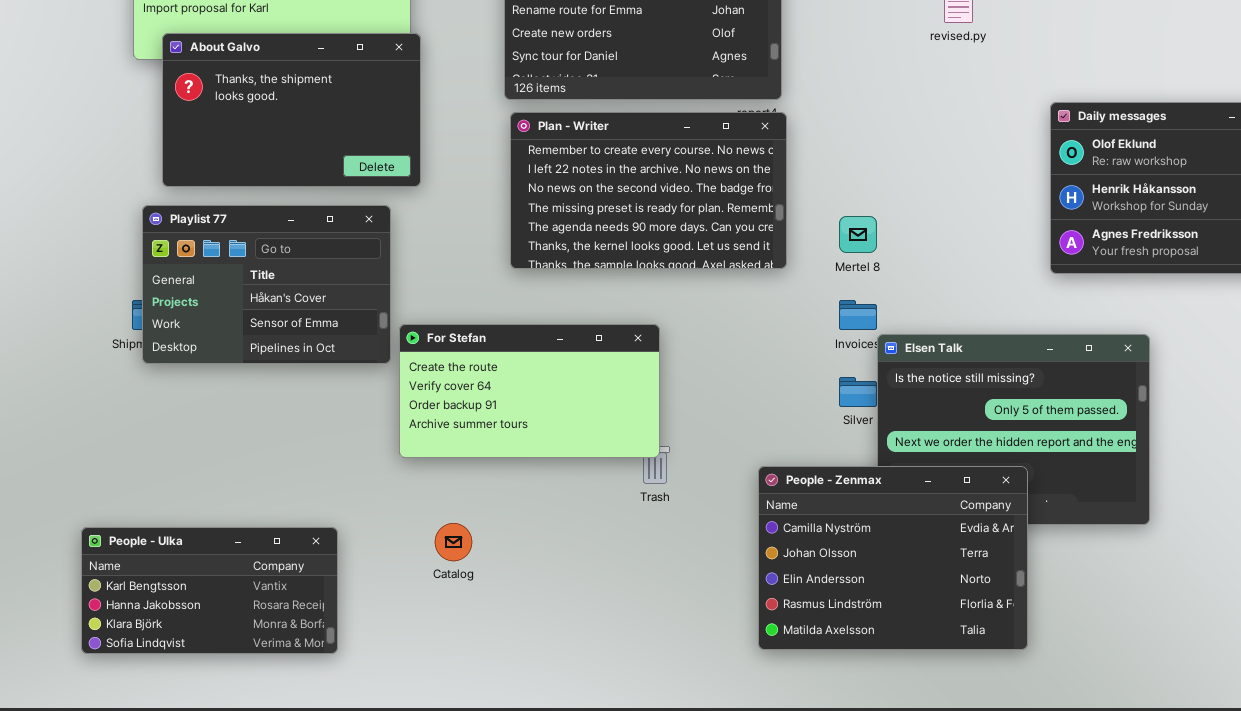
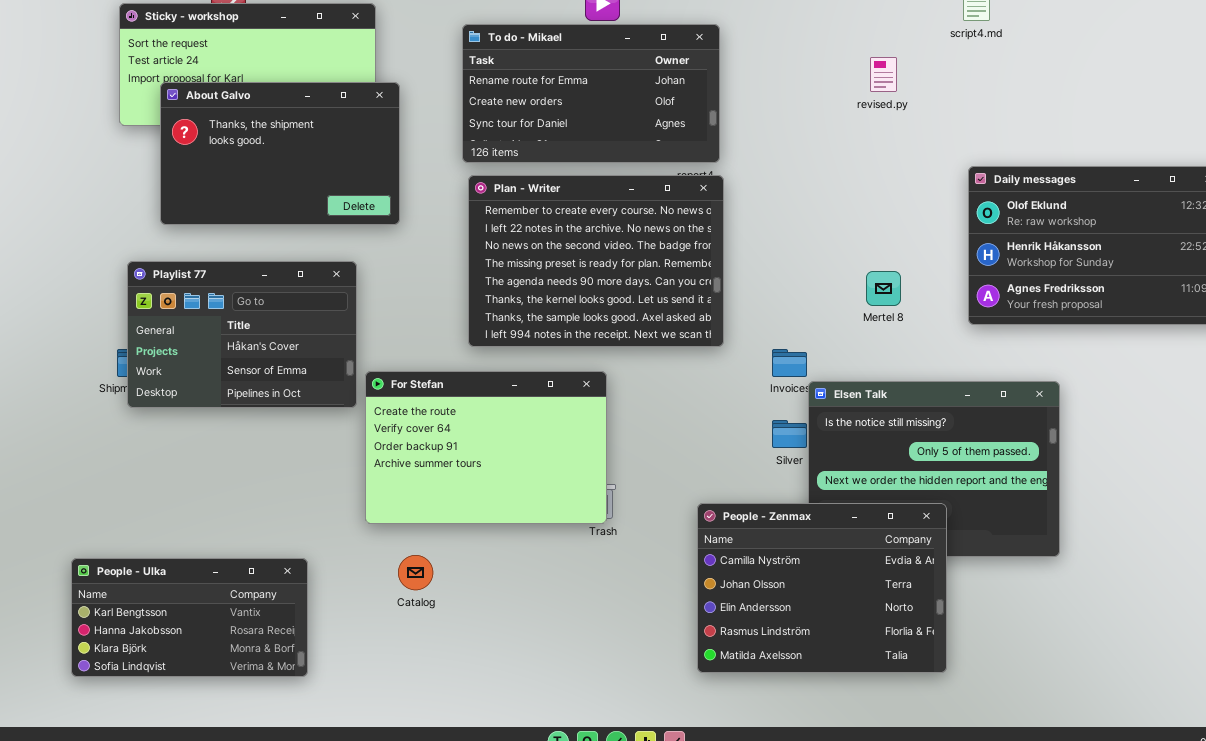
About Galvo: [162,33,421,187] -> [160,82,400,225], moved
Plan - Writer: [510,112,787,269] -> [468,175,724,347], resized
Mertel 8: [839,216,877,253] -> [866,271,901,306], moved
For Stefan: [399,324,660,458] -> [365,371,607,524], resized

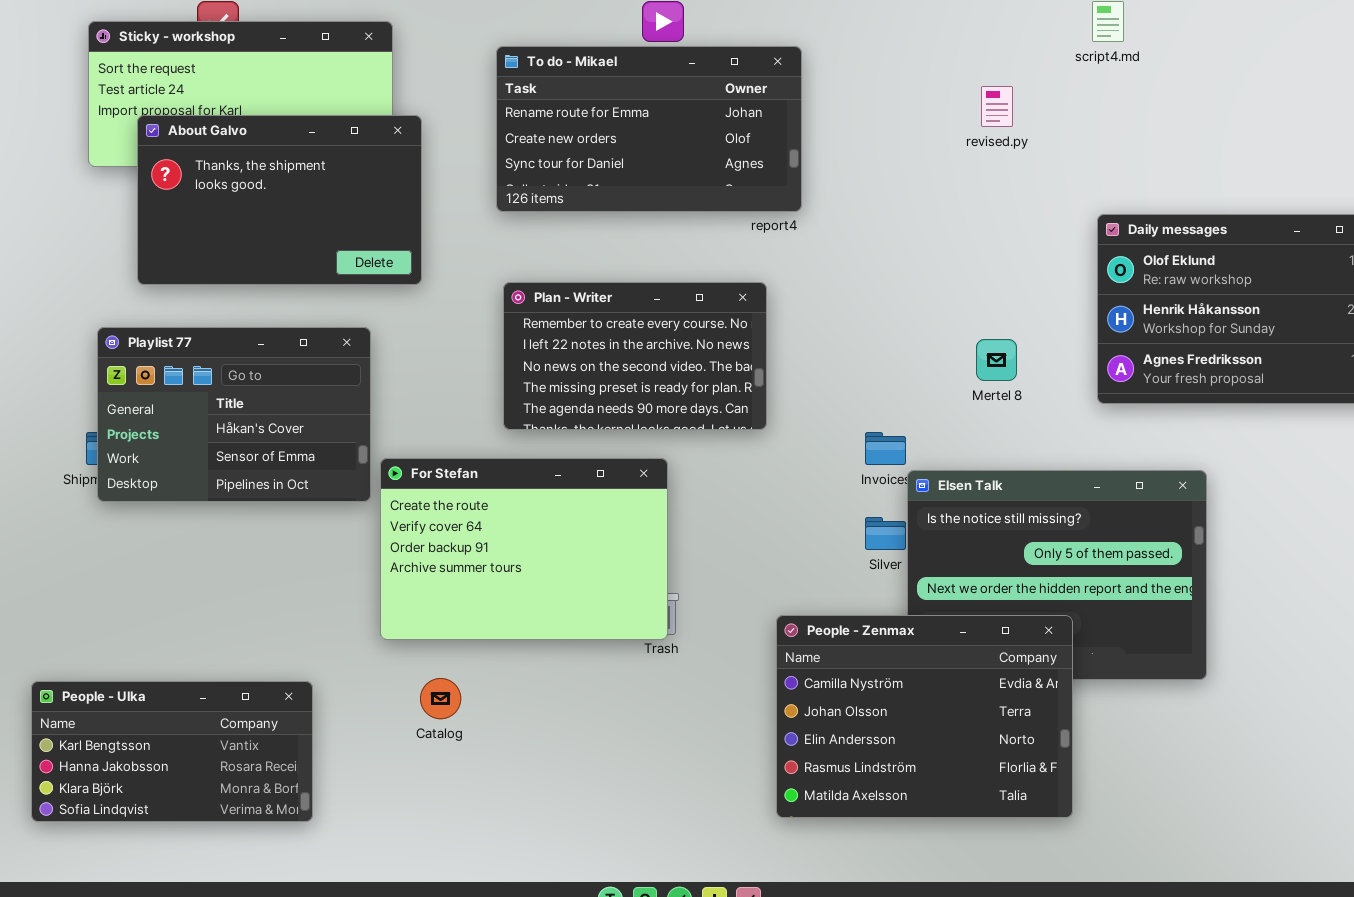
Plan - Writer: [468,175,724,347] -> [503,282,767,430], resized

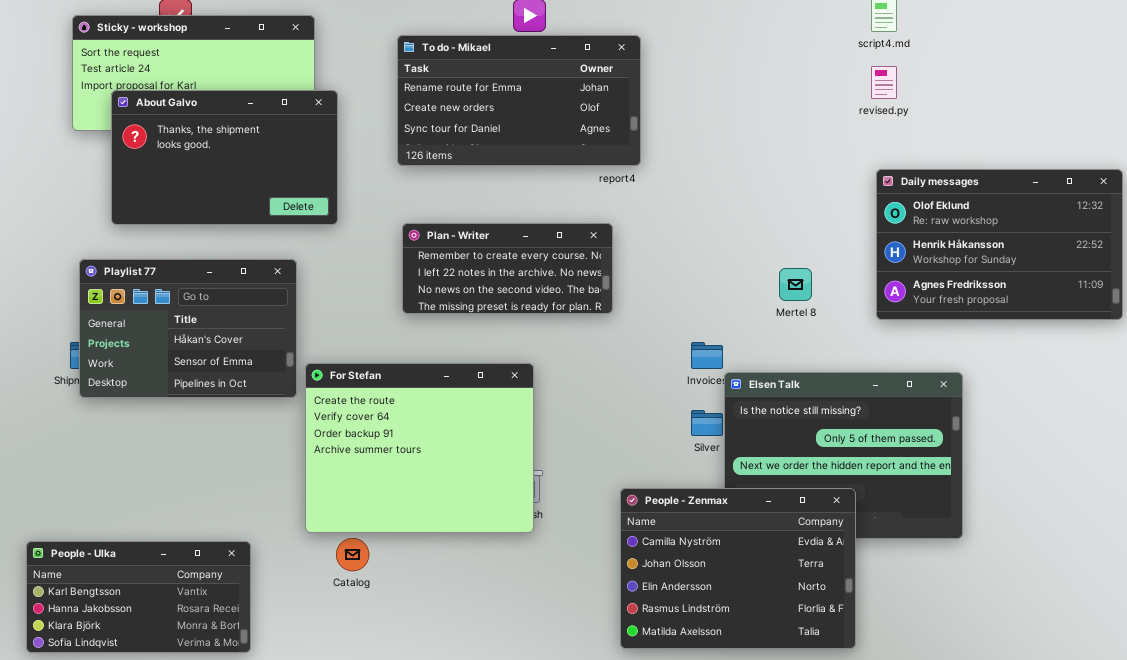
revised.py: [981,86,1013,127] -> [871,66,897,99], moved
Plan - Writer: [503,282,767,430] -> [402,223,613,314], resized
For Stefan: [380,458,668,640] -> [305,363,534,533], resized

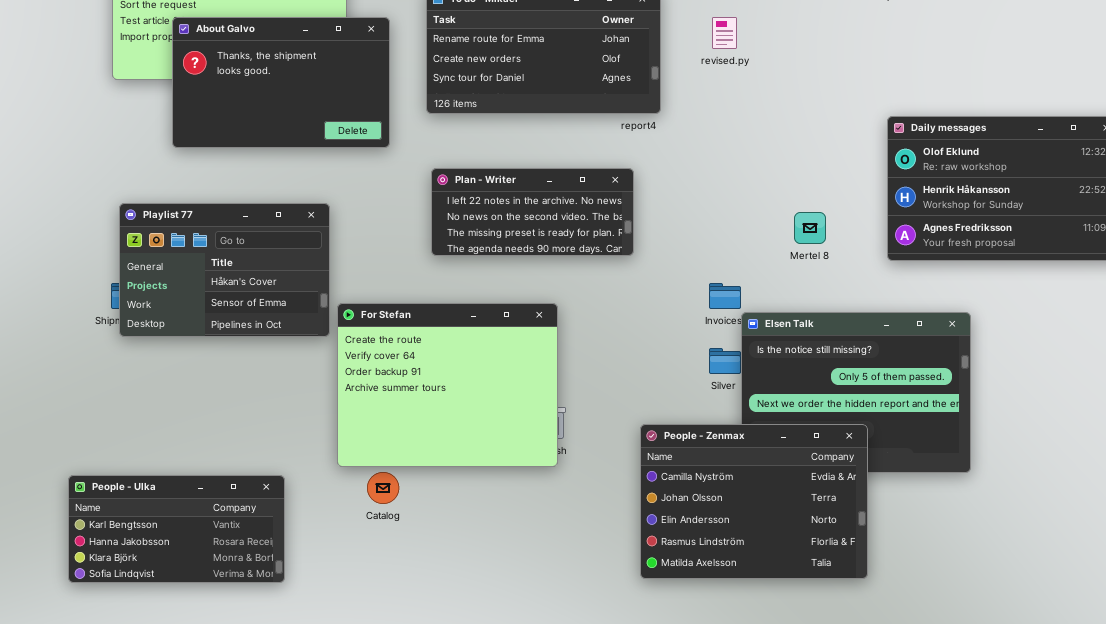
revised.py: [871,66,897,99] -> [712,17,737,49], moved
About Galvo: [111,90,338,225] -> [172,17,390,148], moved
Plan - Writer: [402,223,613,314] -> [431,168,634,256], scrolled down 1 row

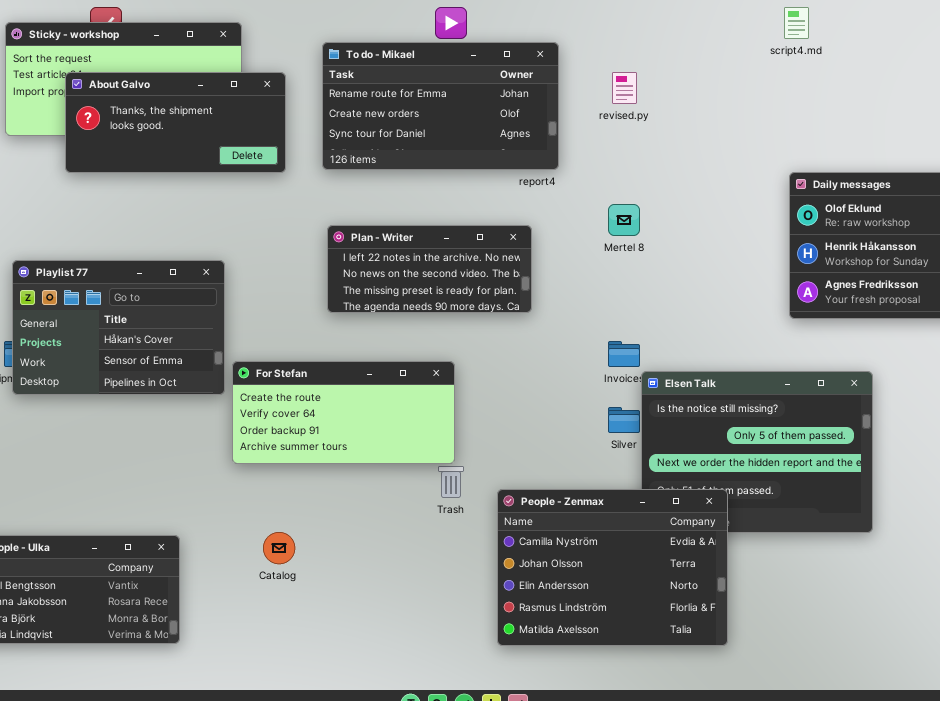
About Galvo: [172,17,390,148] -> [65,72,286,173], resized
Mertel 8: [794,212,826,244] -> [608,204,640,236], moved
For Stefan: [337,303,558,467] -> [232,361,455,464], resized
People - Zenmax: [640,424,868,579] -> [497,489,728,646], moved

